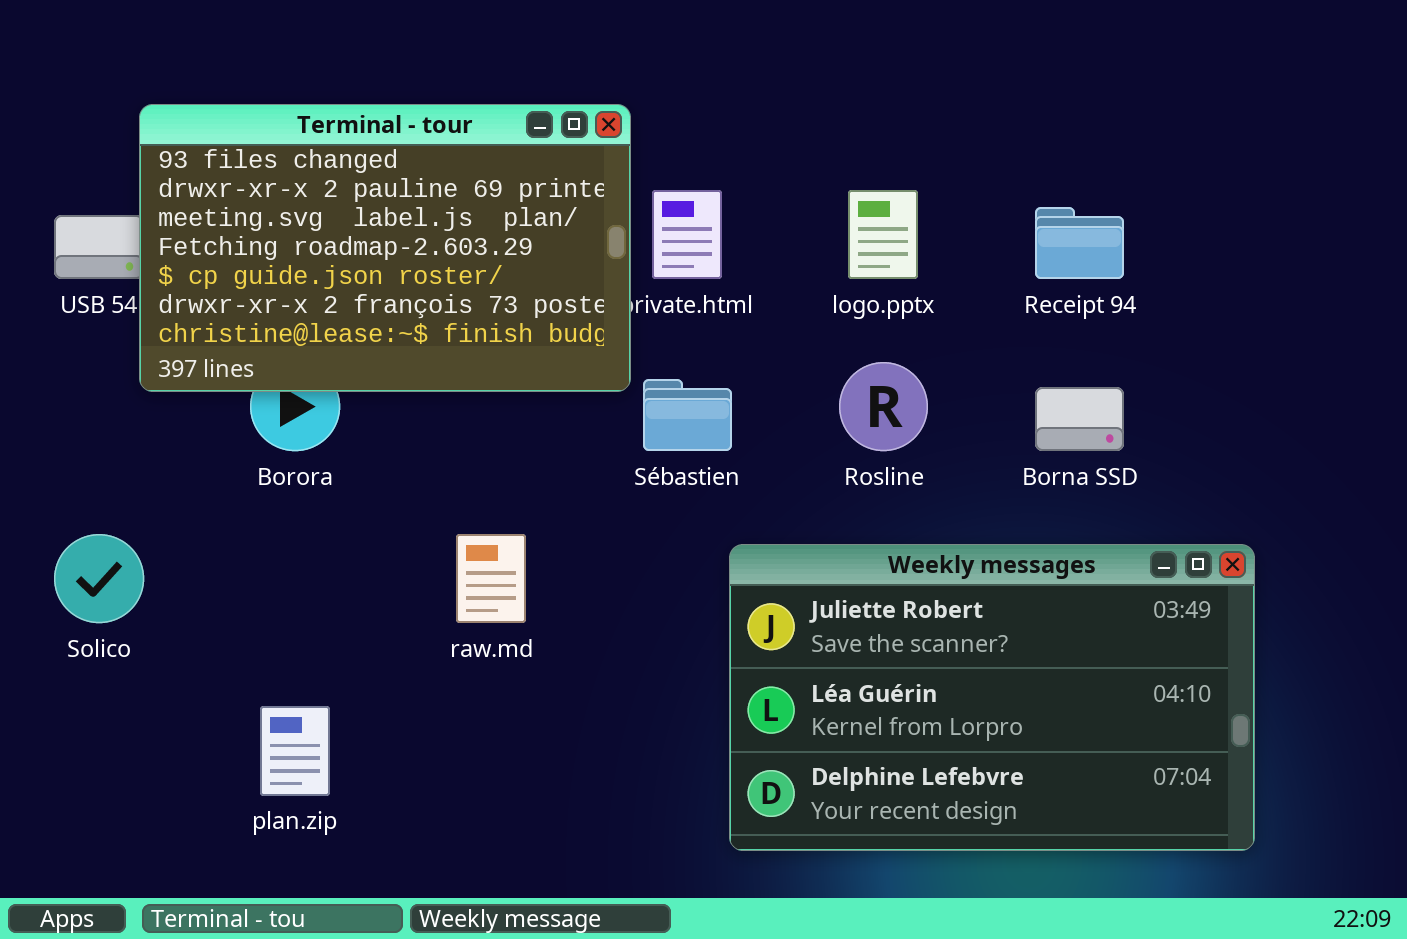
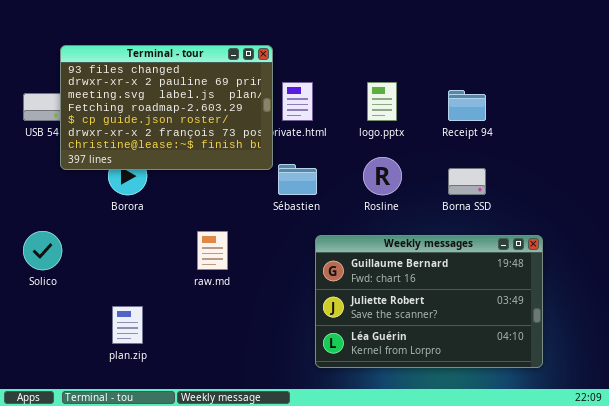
Weekly messages: [729,544,1255,851] -> [315,235,543,368], scrolled up 1 row

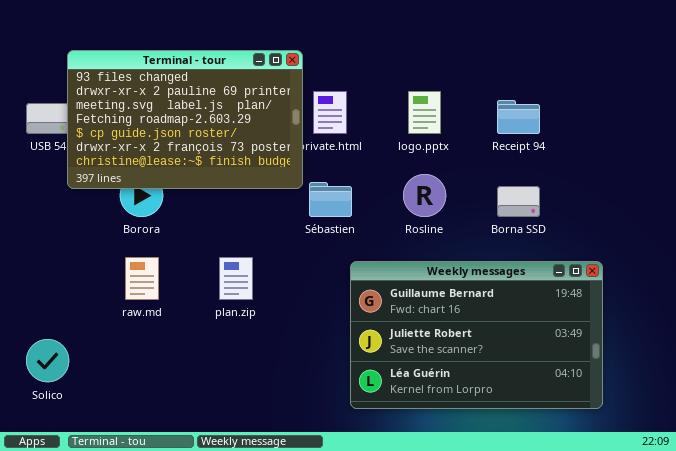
Solico: [23,231,62,270] -> [26,339,69,382], moved
raw.md: [197,231,228,270] -> [125,257,159,300], moved
plan.zip: [112,306,143,344] -> [219,257,253,300], moved

